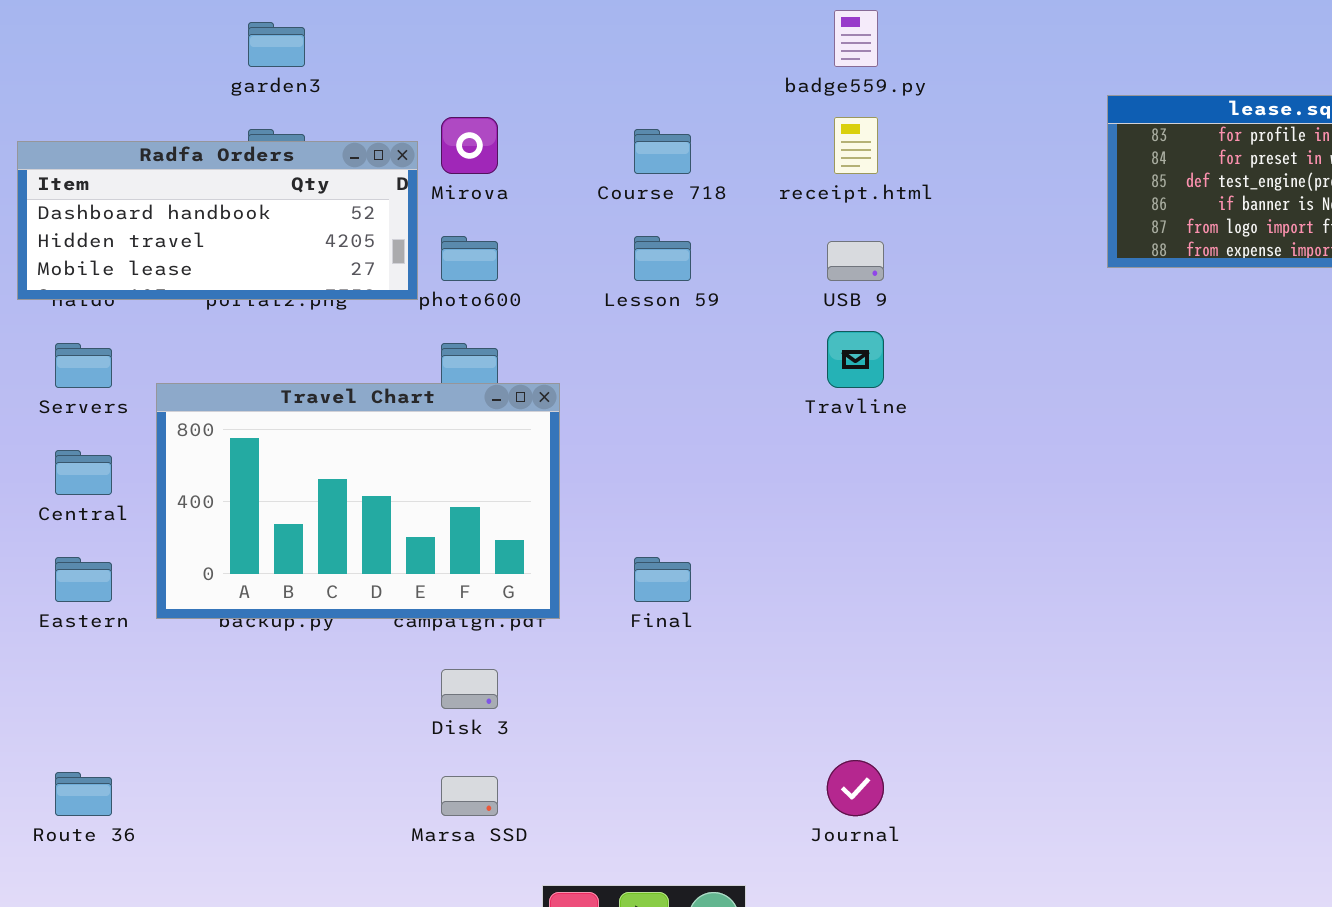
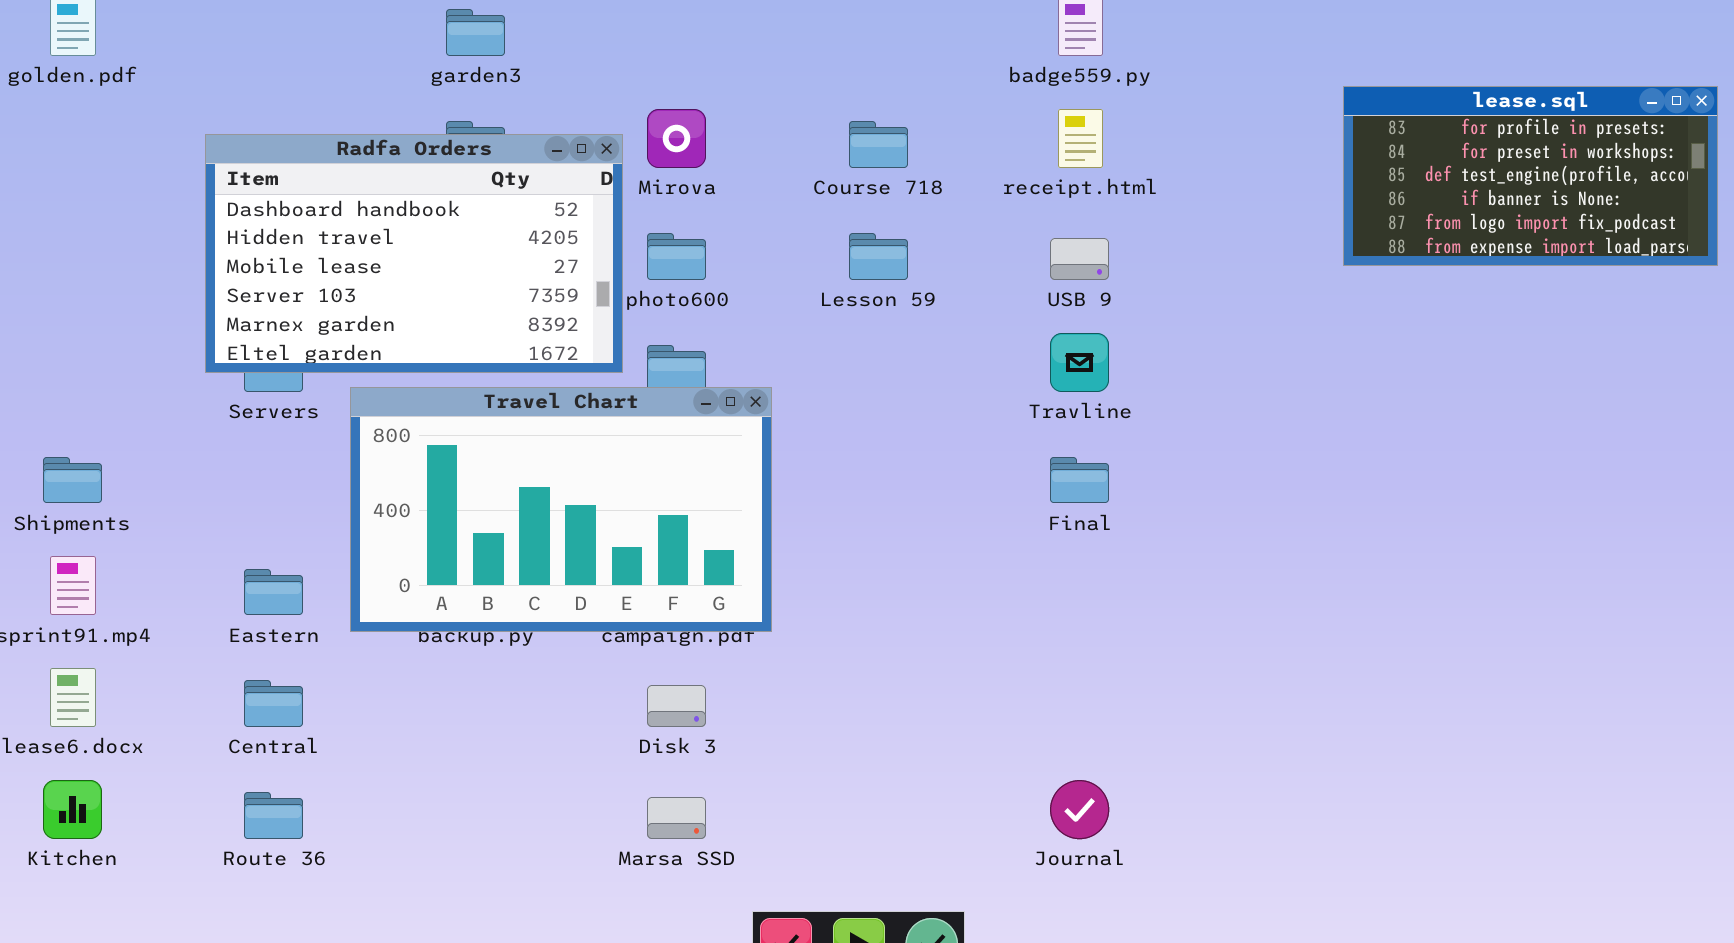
Radfa Orders: [17,141,418,300] -> [205,134,623,373], resized
Central: [55,450,112,495] -> [244,680,303,727], moved
Final: [634,557,691,602] -> [1050,457,1109,503], moved

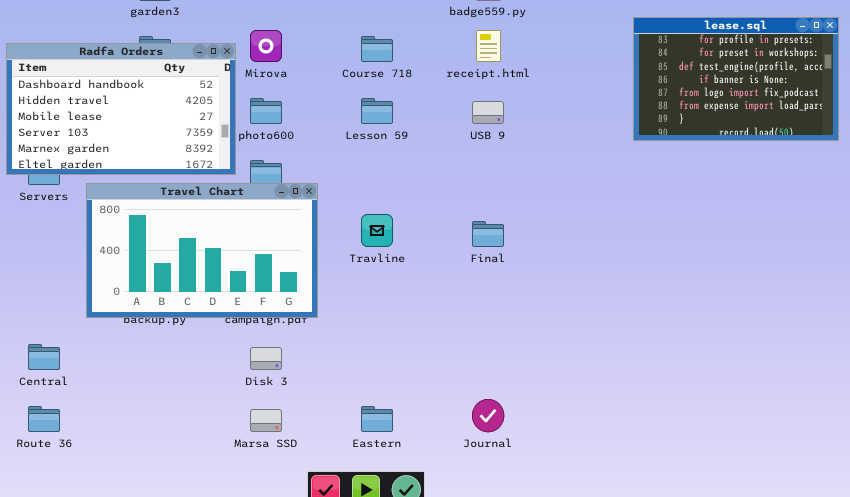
lease.sql: [1343,86,1718,266] -> [633,17,839,141], resized
Travline: [1050,333,1109,392] -> [361,214,393,247], moved
Eastern: [244,569,303,615] -> [361,406,393,432], moved

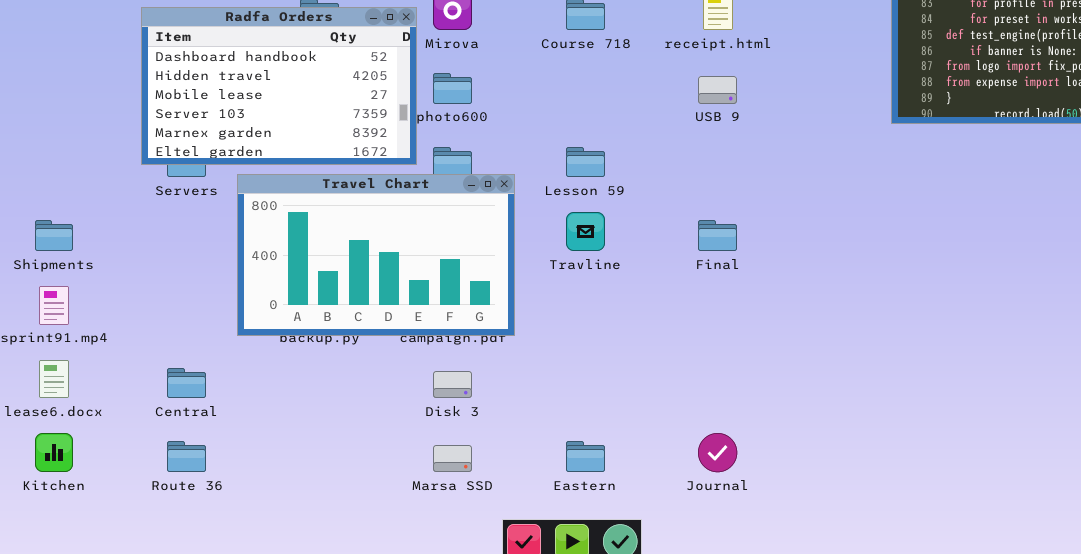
Lesson 59: [361,98,393,124] -> [566,147,605,177], moved

